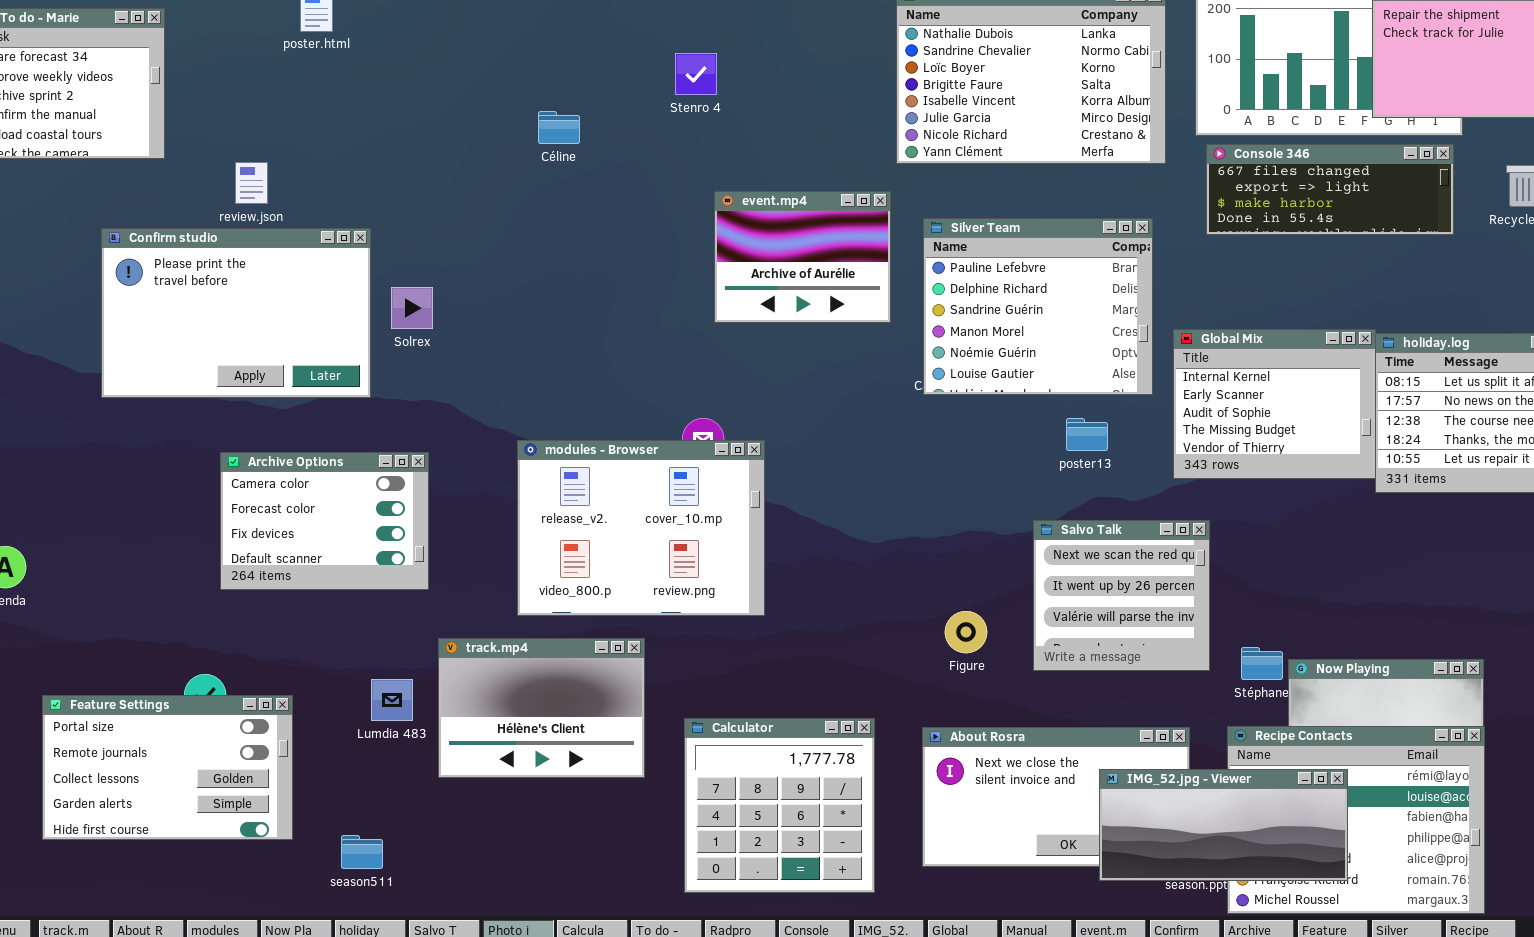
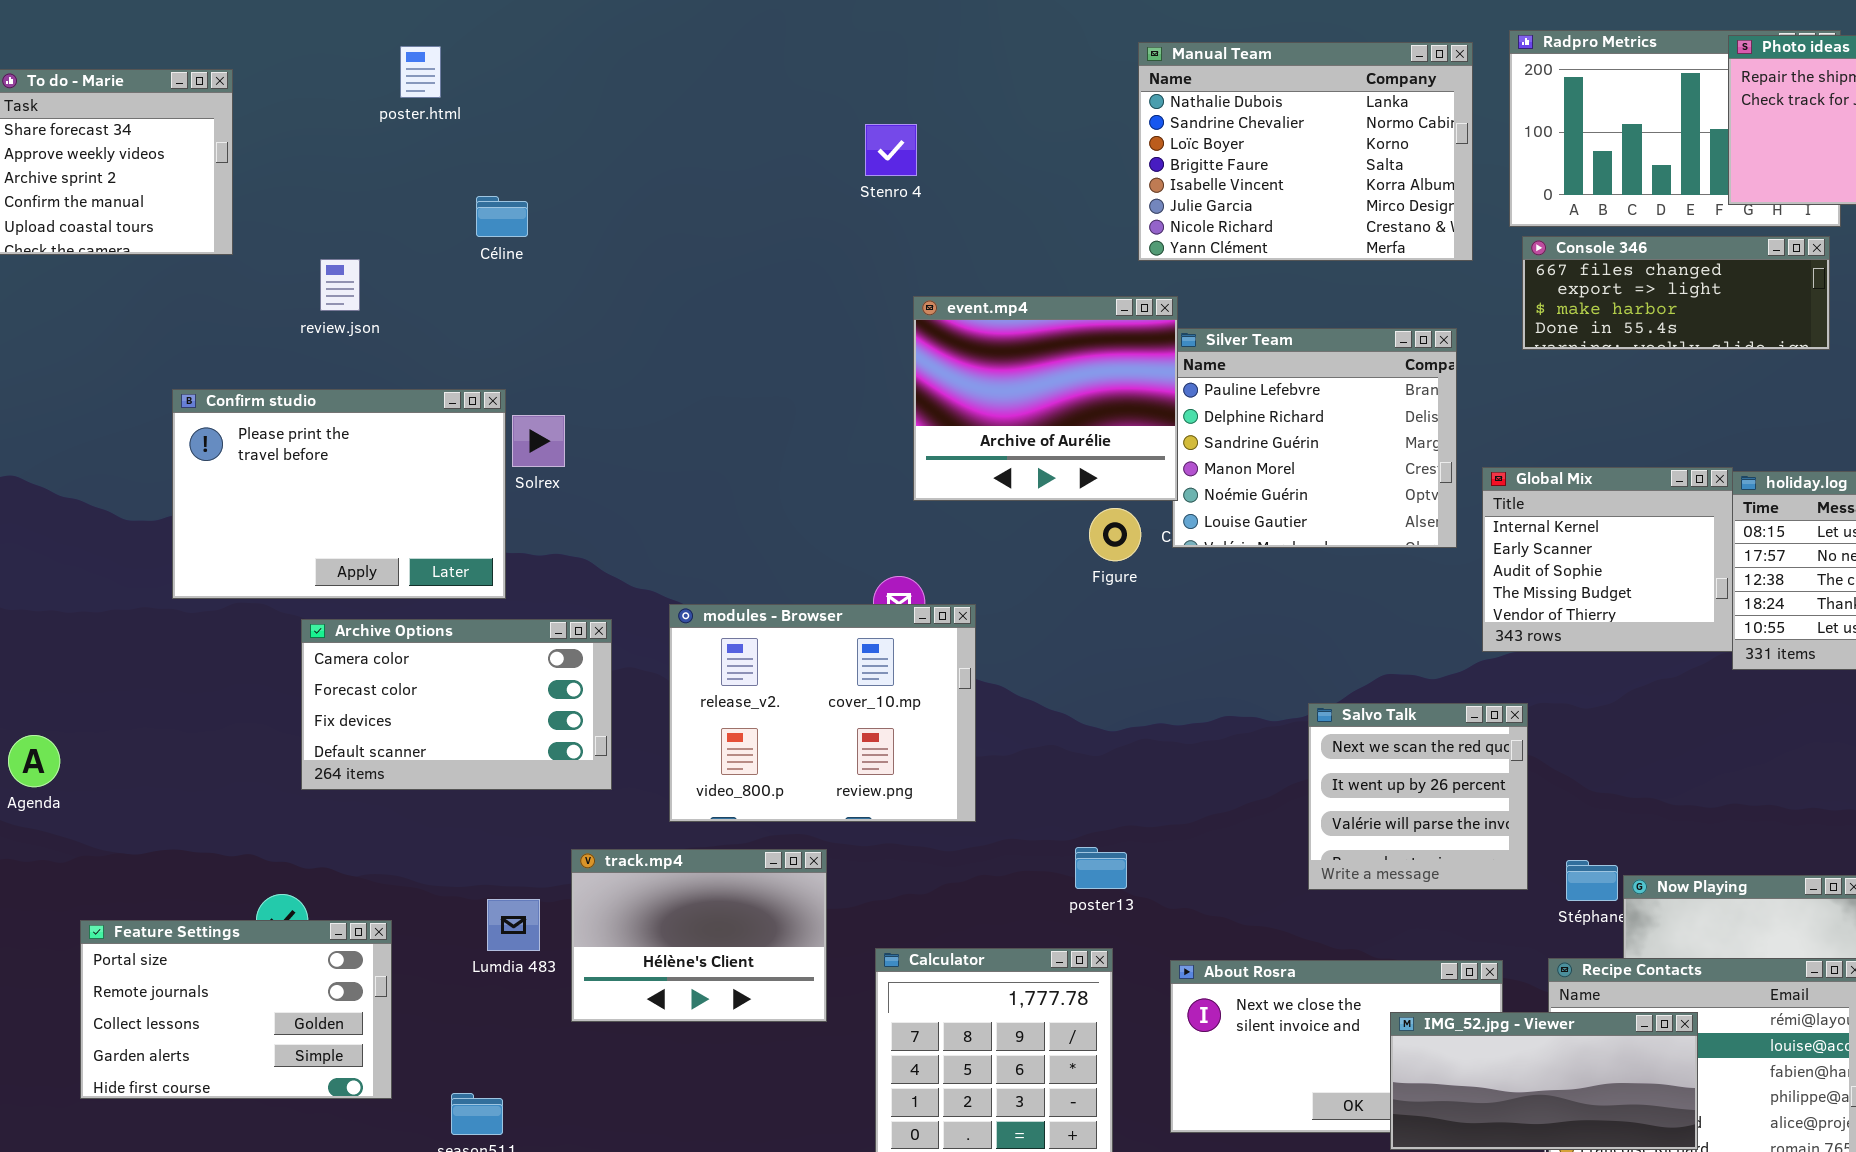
Céline: [538,111,580,144] -> [476,196,528,237], moved
event.mp4: [714,191,891,323] -> [913,296,1178,501], resized
Confirm studio: [101,228,371,398] -> [172,389,506,599], moved
poster13: [1066,418,1108,451] -> [1075,847,1127,889], moved
Archive Options: [220,452,429,590] -> [301,619,612,790], resized
Figure: [945,611,987,653] -> [1089,508,1141,561], moved

